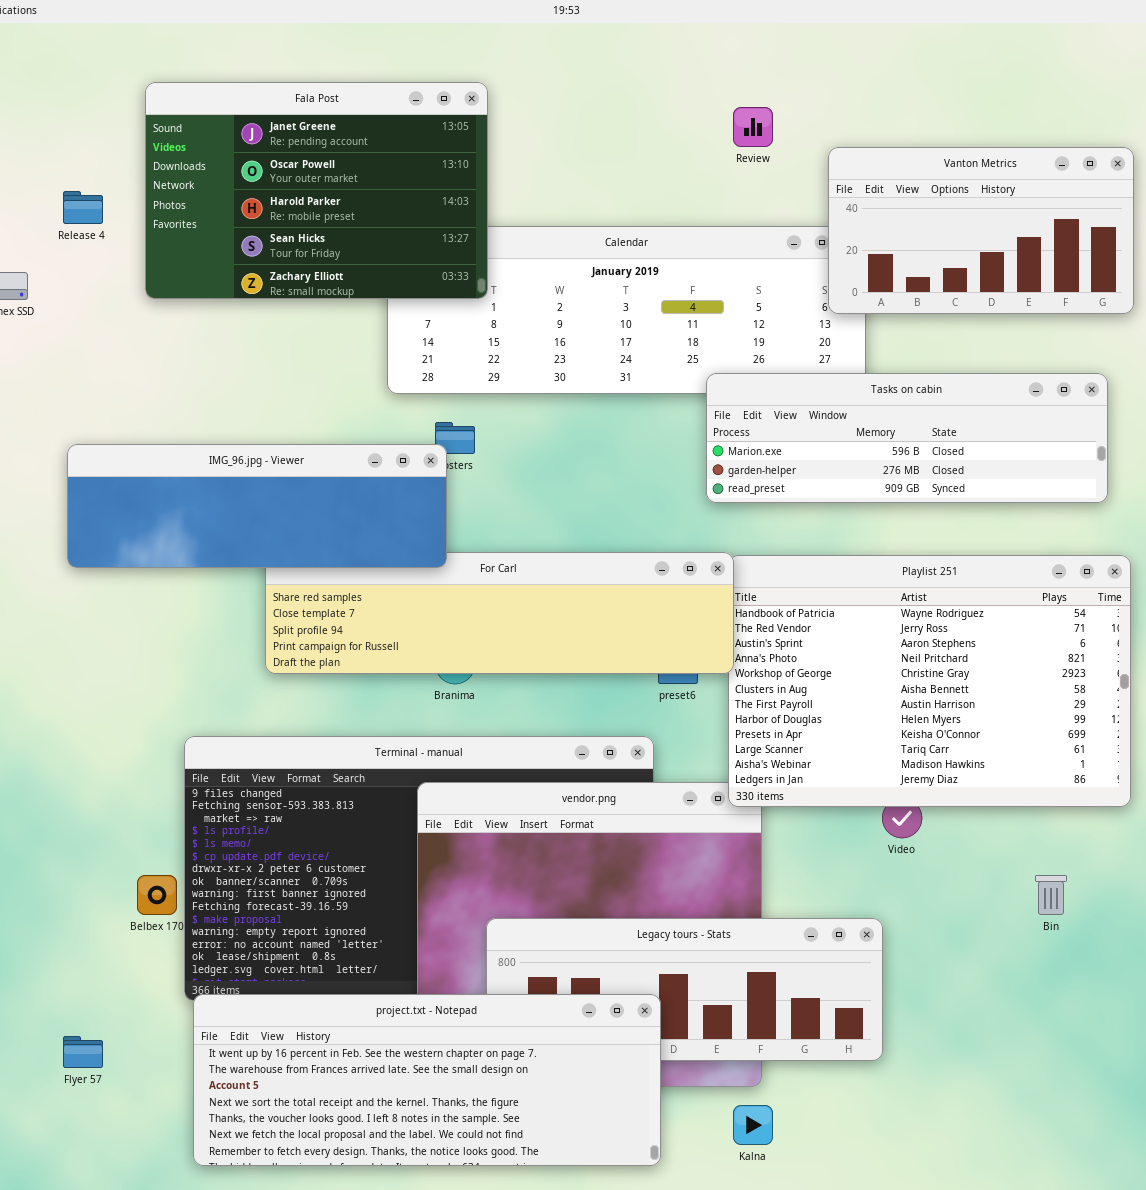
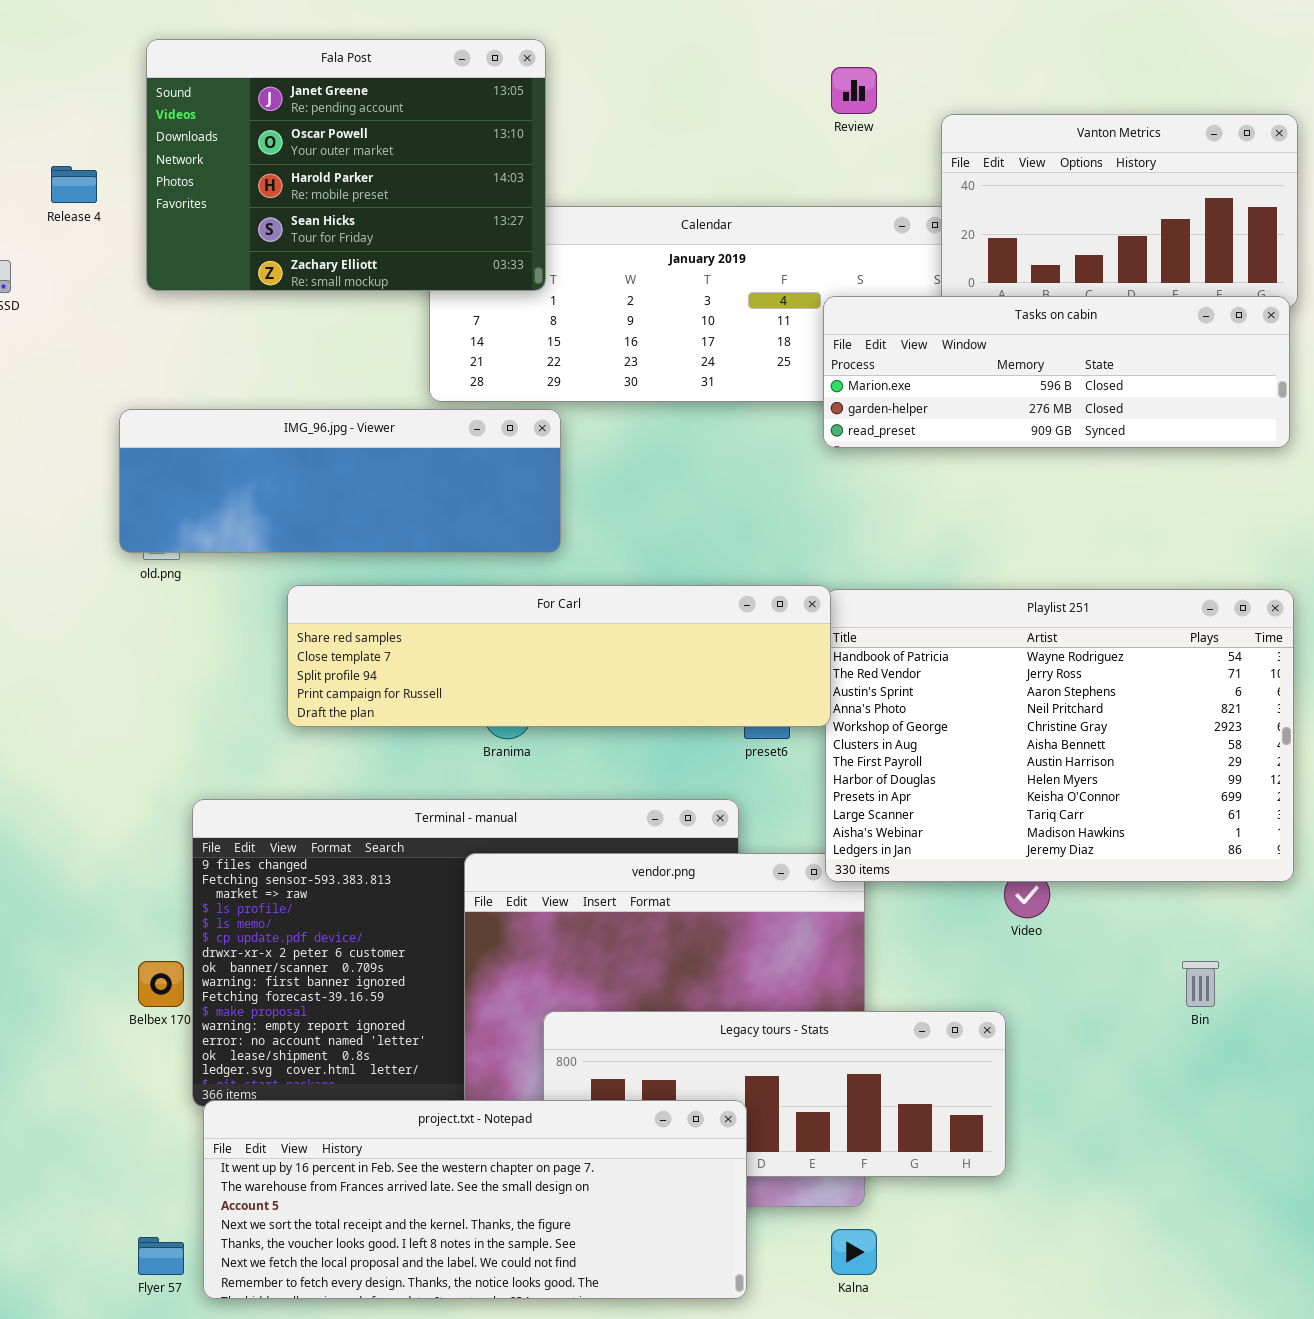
Tasks on cabin: [706,373,1108,503] -> [823,296,1290,448], moved
IMG_96.jpg - Viewer: [67,444,447,568] -> [119,409,561,553], moved
Flyer 57: [63,1036,103,1068] -> [138,1237,184,1275], moved

